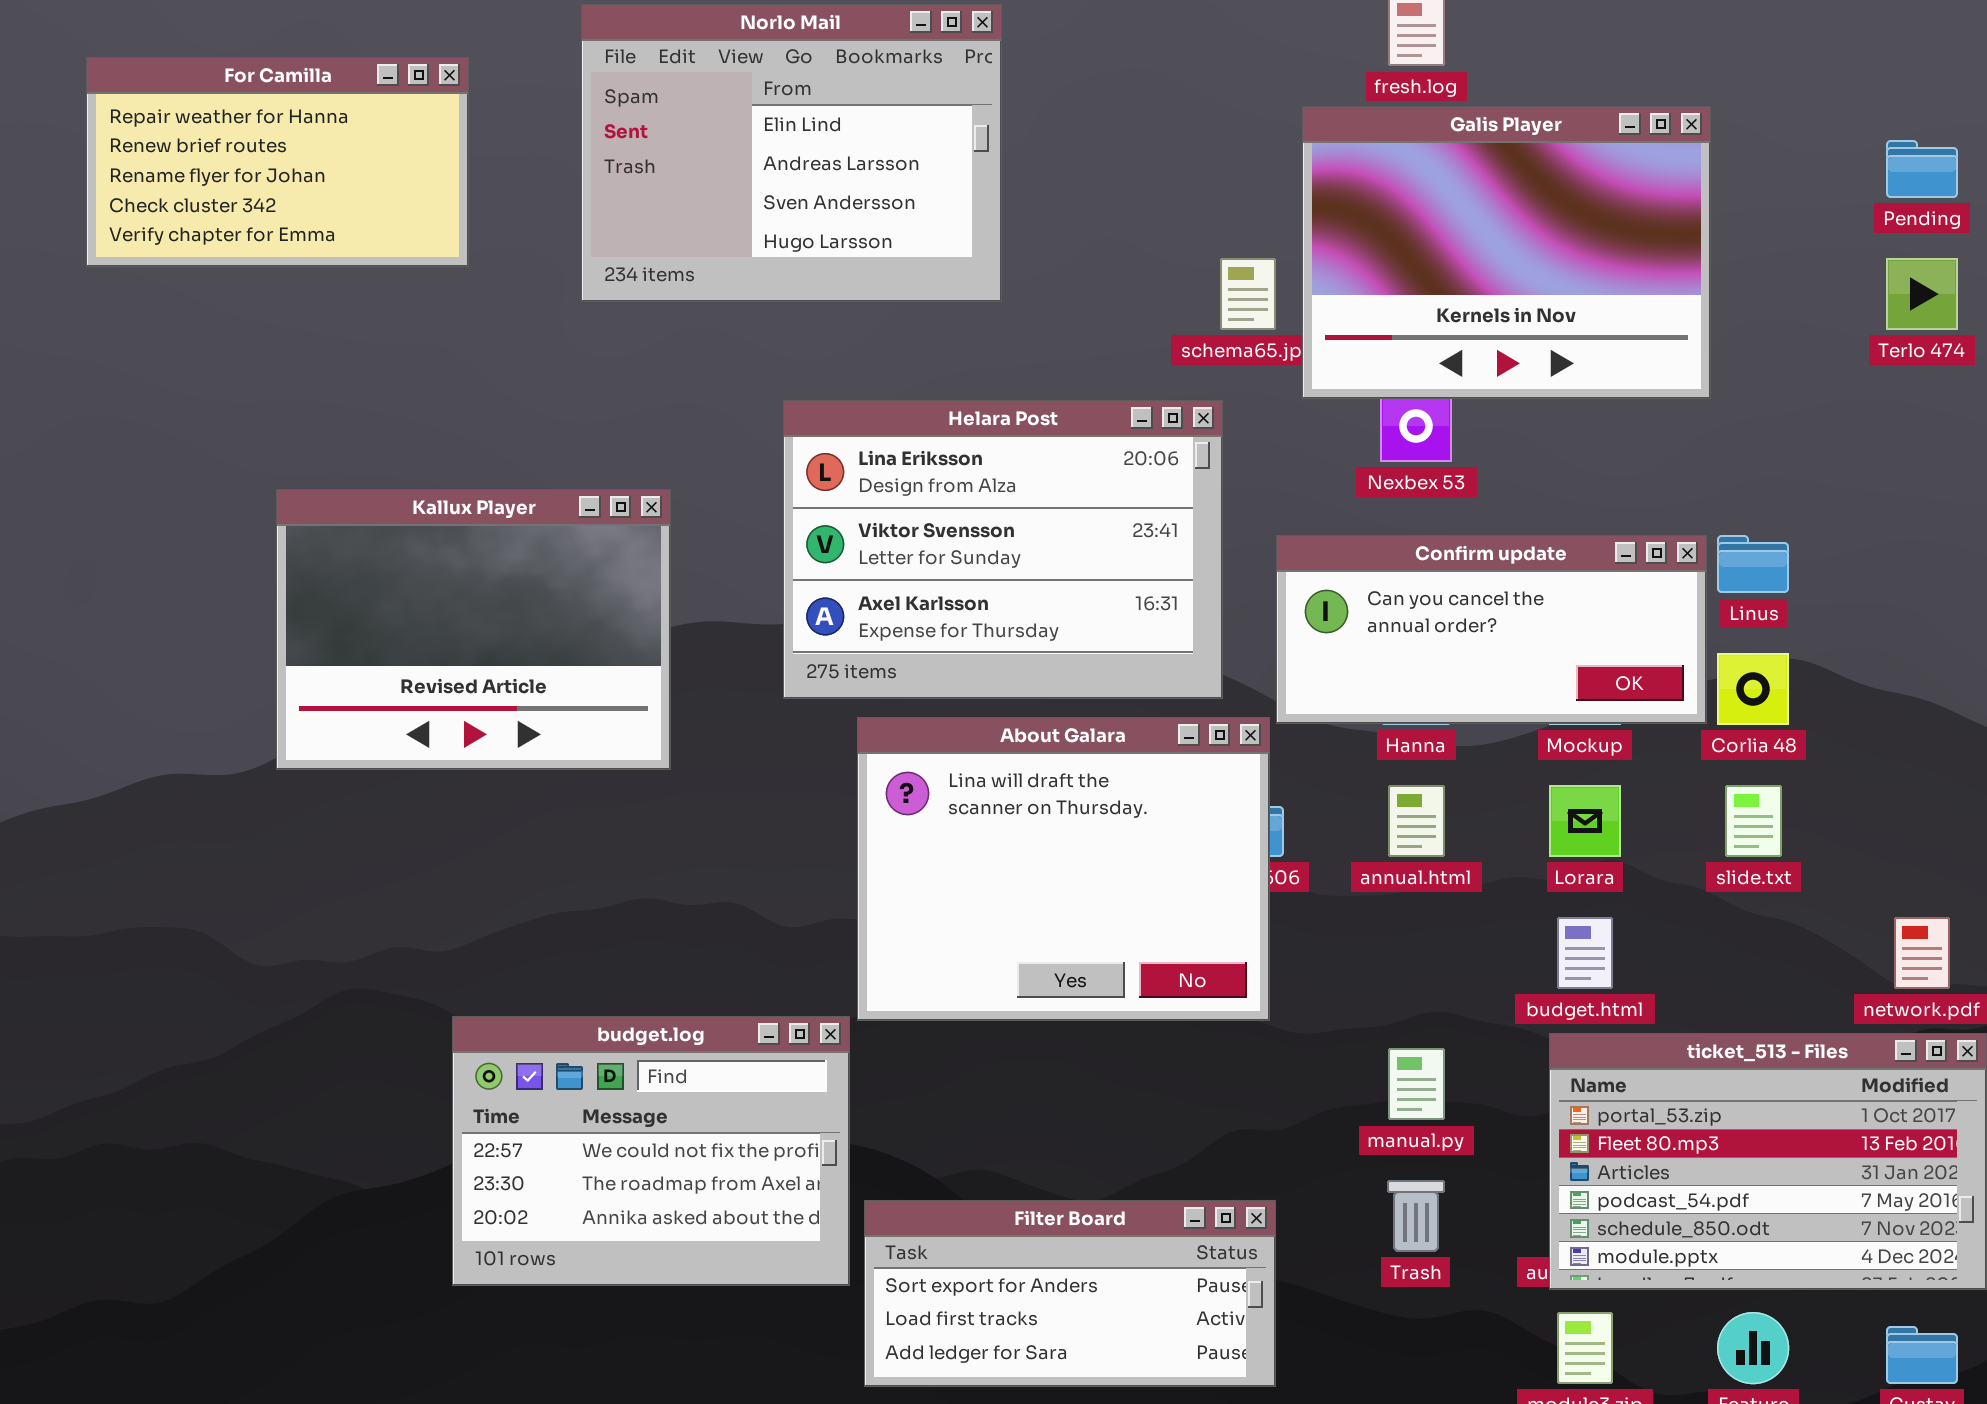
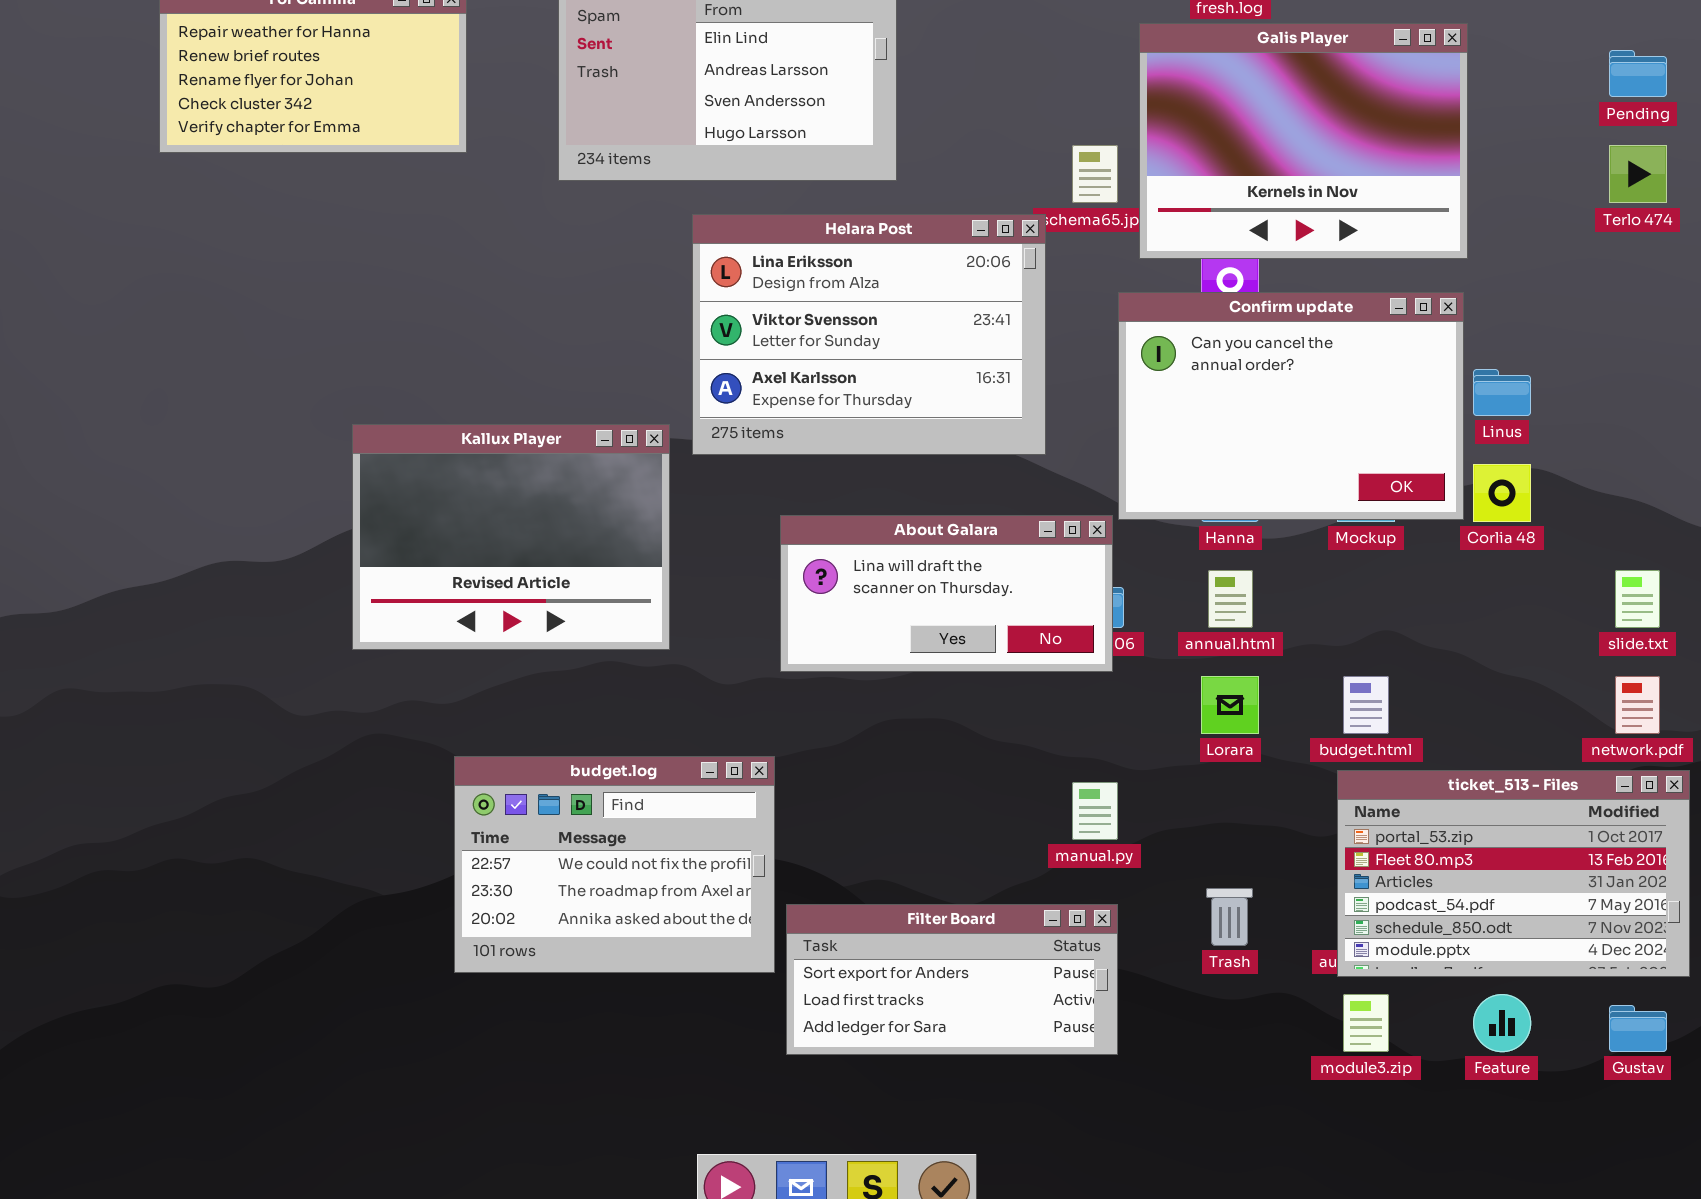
Helara Post: [783,400,1223,699] -> [692,214,1046,455], moved
Kallux Player: [276,489,671,770] -> [352,424,670,650], moved
Confirm update: [1276,535,1707,724] -> [1118,292,1464,520], resized
About Galara: [857,717,1270,1021] -> [780,515,1113,672], resized
Lorara: [1549,785,1621,857] -> [1201,676,1259,734], moved
slide.txt: [1725,785,1782,857] -> [1615,570,1660,628], moved
manual.py: [1388,1048,1445,1120] -> [1072,782,1118,840], moved

